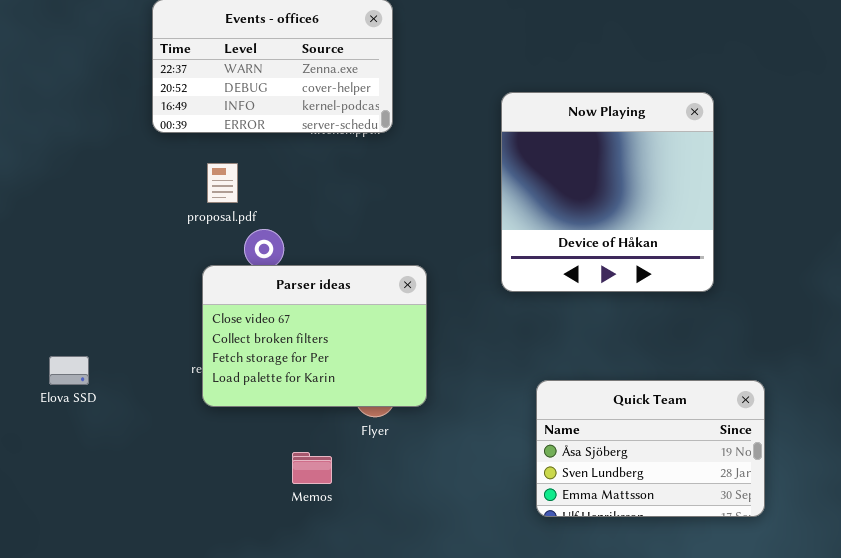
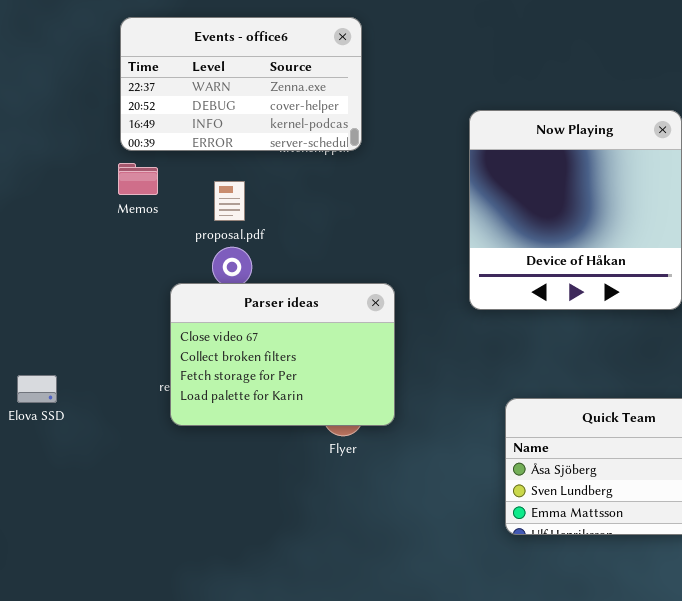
proposal.pdf: [207,163,238,203] -> [214,181,245,221], moved
Memos: [292,452,332,484] -> [118,163,158,195], moved

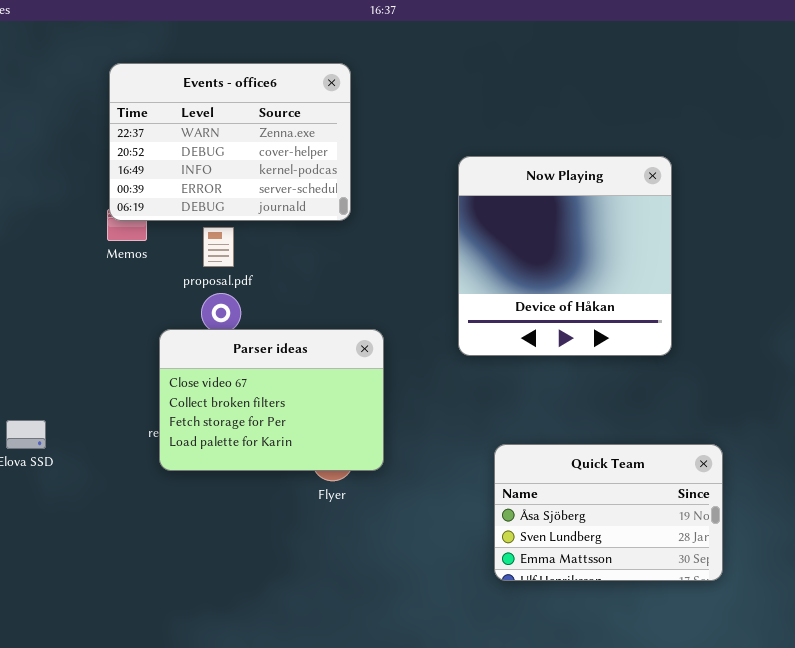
Events - office6: [120,17,362,151] -> [109,63,351,221], resized

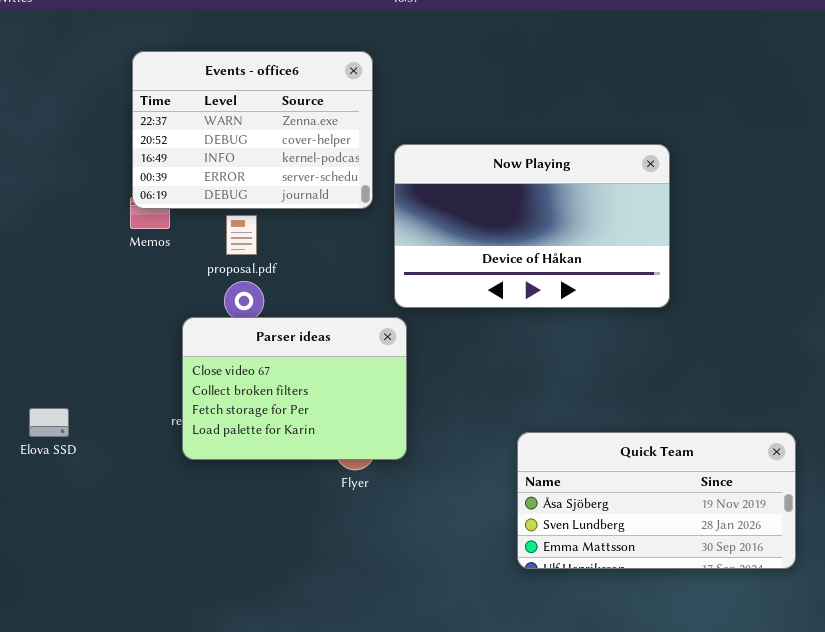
Now Playing: [458,156,672,356] -> [394,144,670,308], moved, resized
Quick Team: [494,444,723,581] -> [517,432,796,569], resized

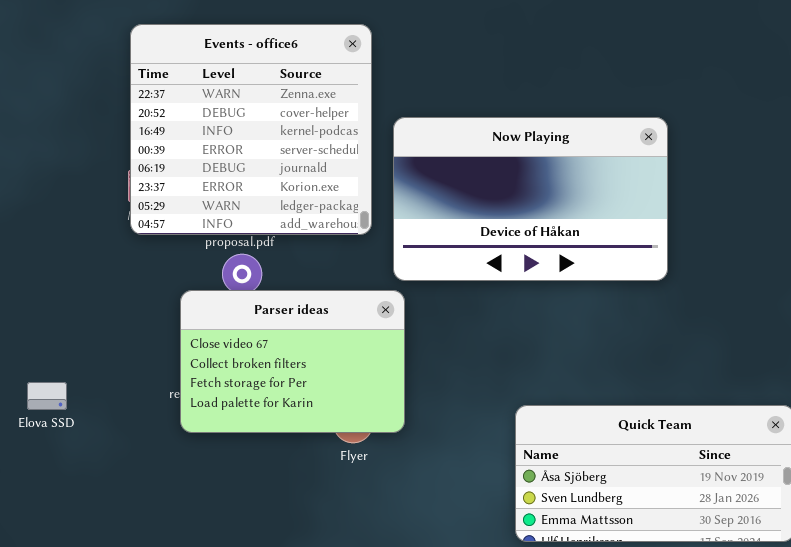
Events - office6: [132,51,373,209] -> [130,24,372,235], resized

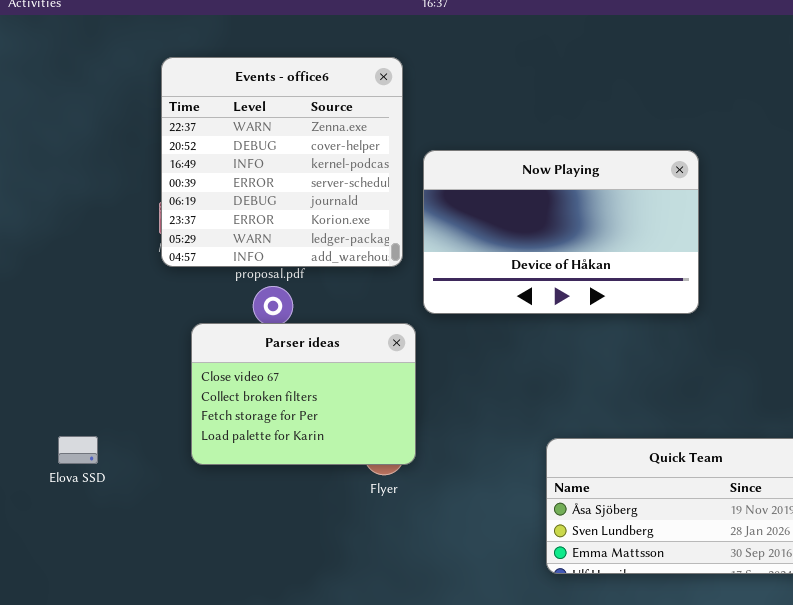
Parser ideas: [180,290,405,433] -> [191,323,416,465], moved
Elova SSD: [27,382,67,410] -> [58,436,98,464], moved

